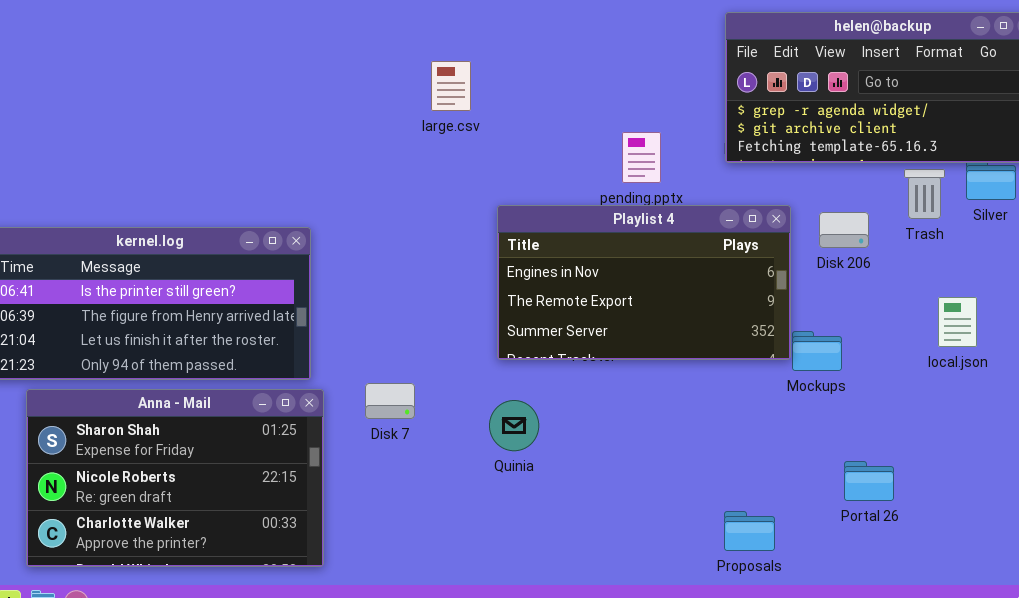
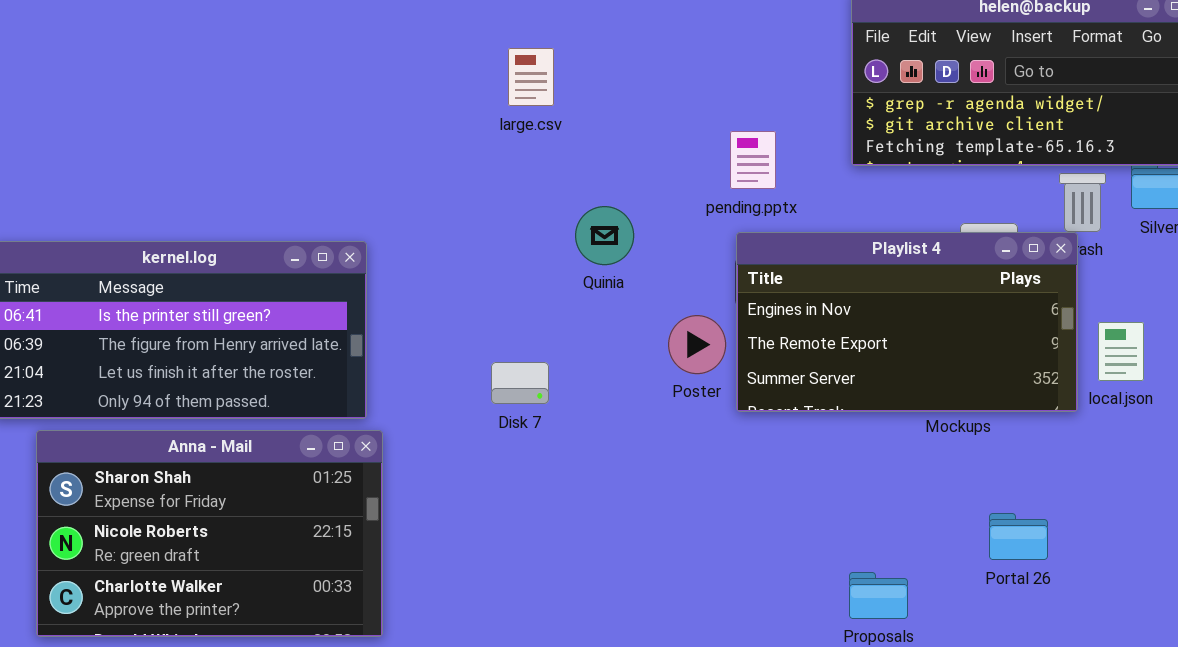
Playlist 4: [497,205,791,360] -> [736,232,1078,412], moved
Disk 7: [365,383,415,419] -> [491,362,549,404], moved
Quinia: [489,400,539,451] -> [575,206,634,265], moved

